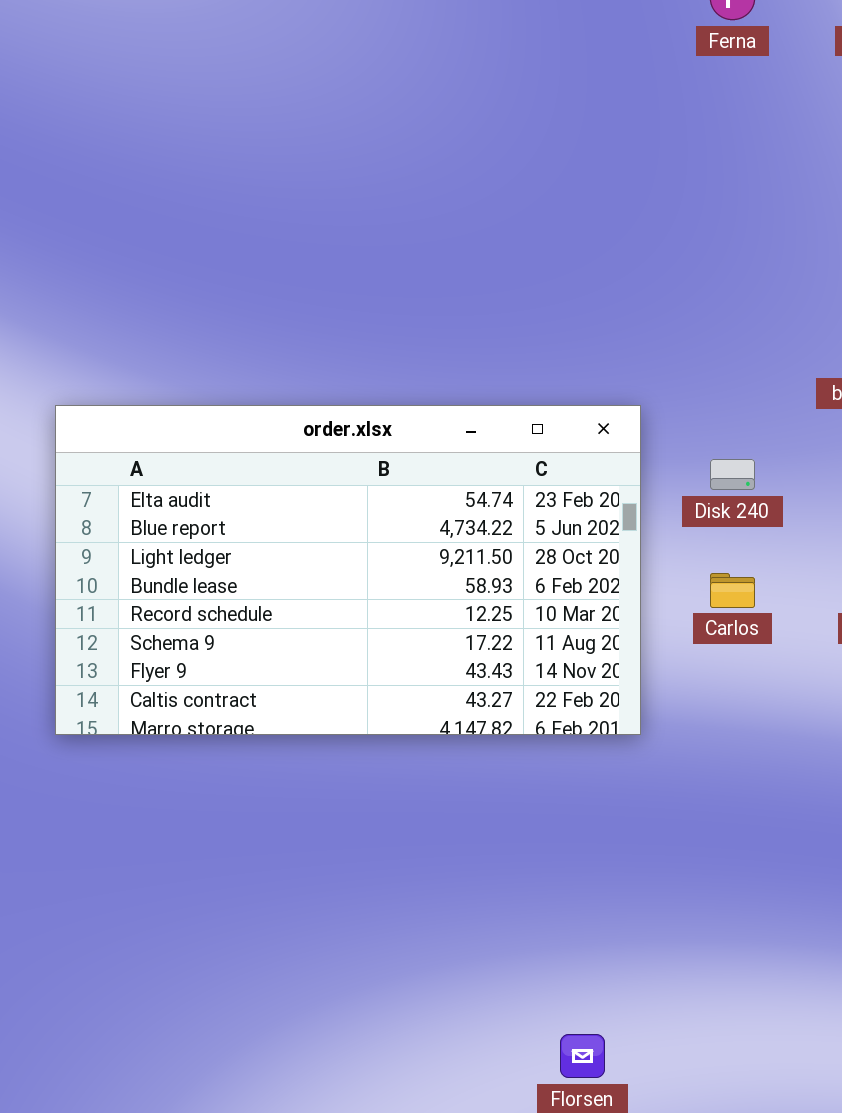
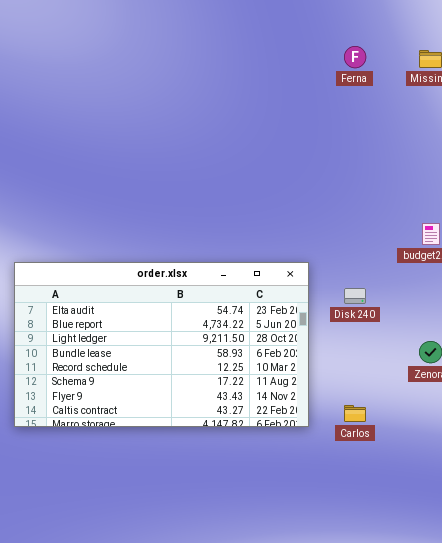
Carlos: [710,573,755,608] -> [344,405,366,422], moved

